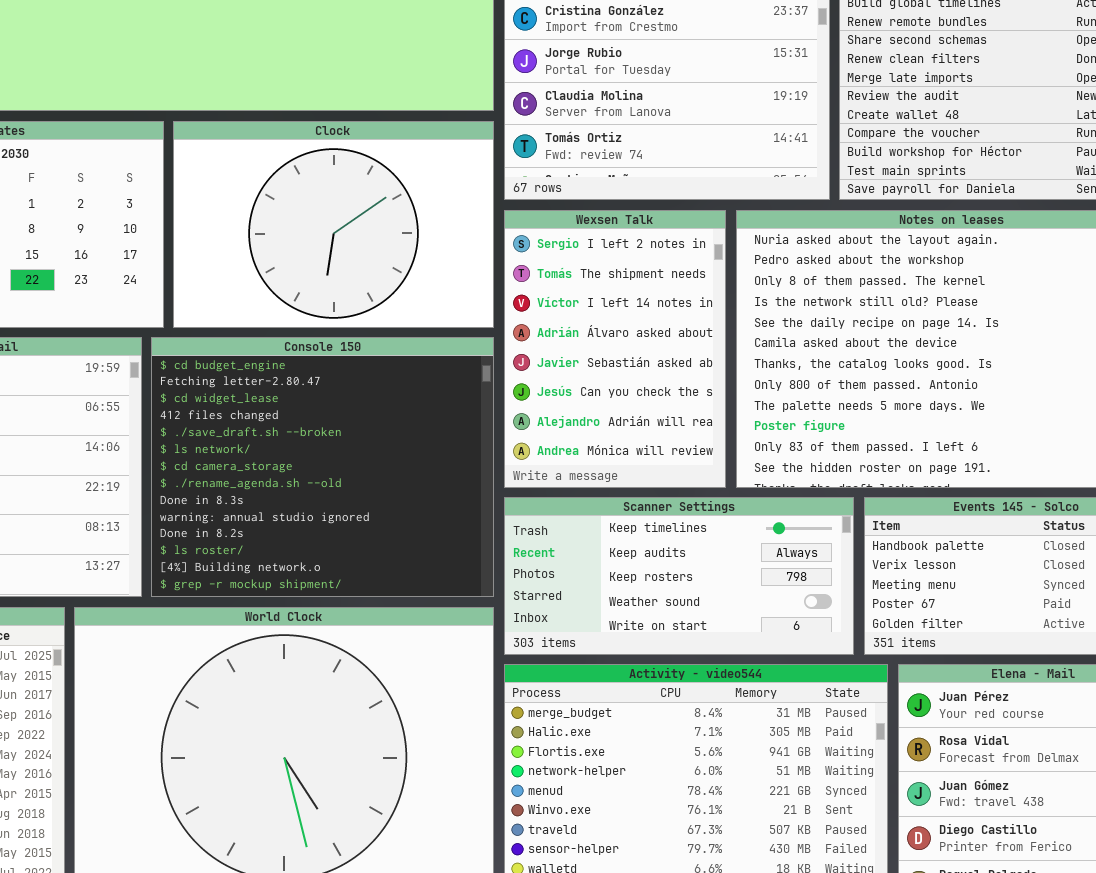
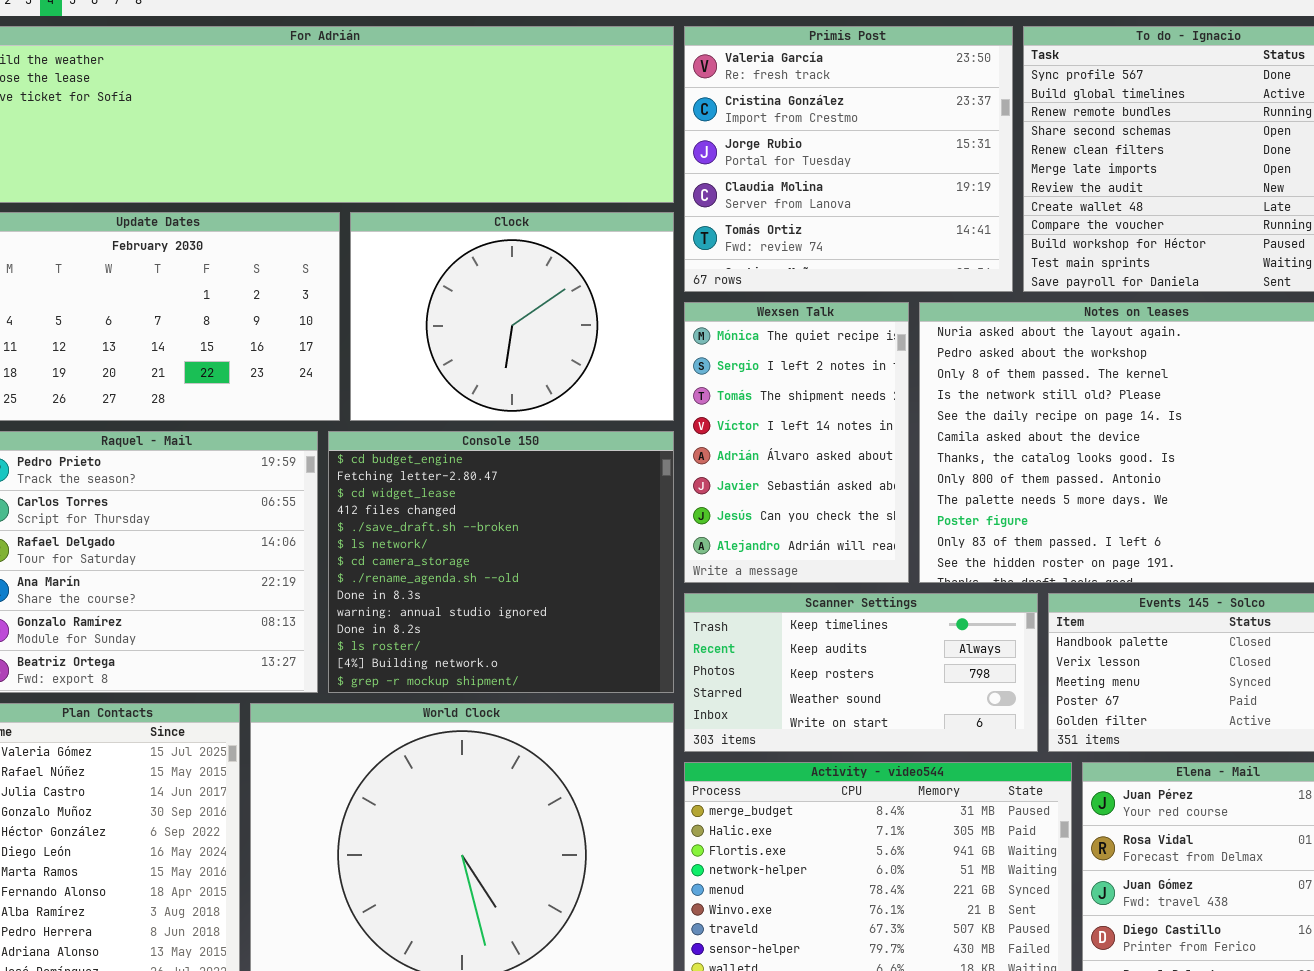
Wexsen Talk: [504,210,726,488] -> [684,302,909,583], scrolled up 1 row

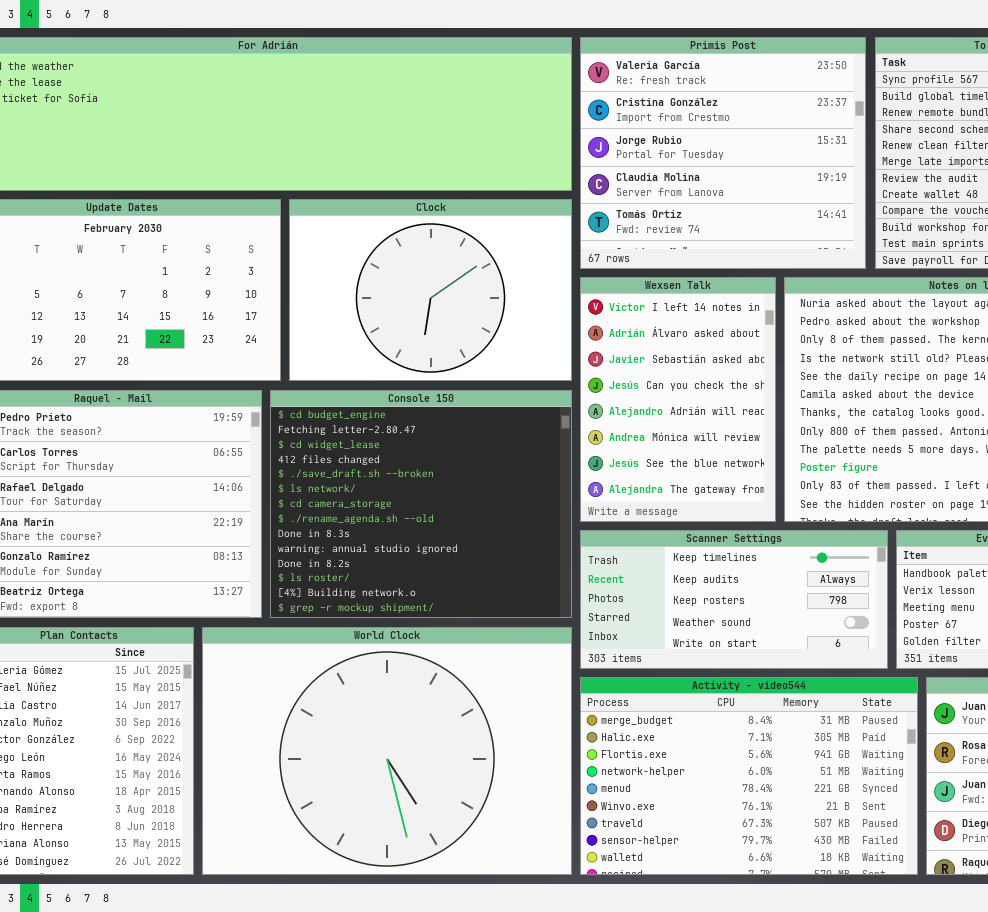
Wexsen Talk: [684,302,909,583] -> [580,277,776,522], scrolled down 3 rows

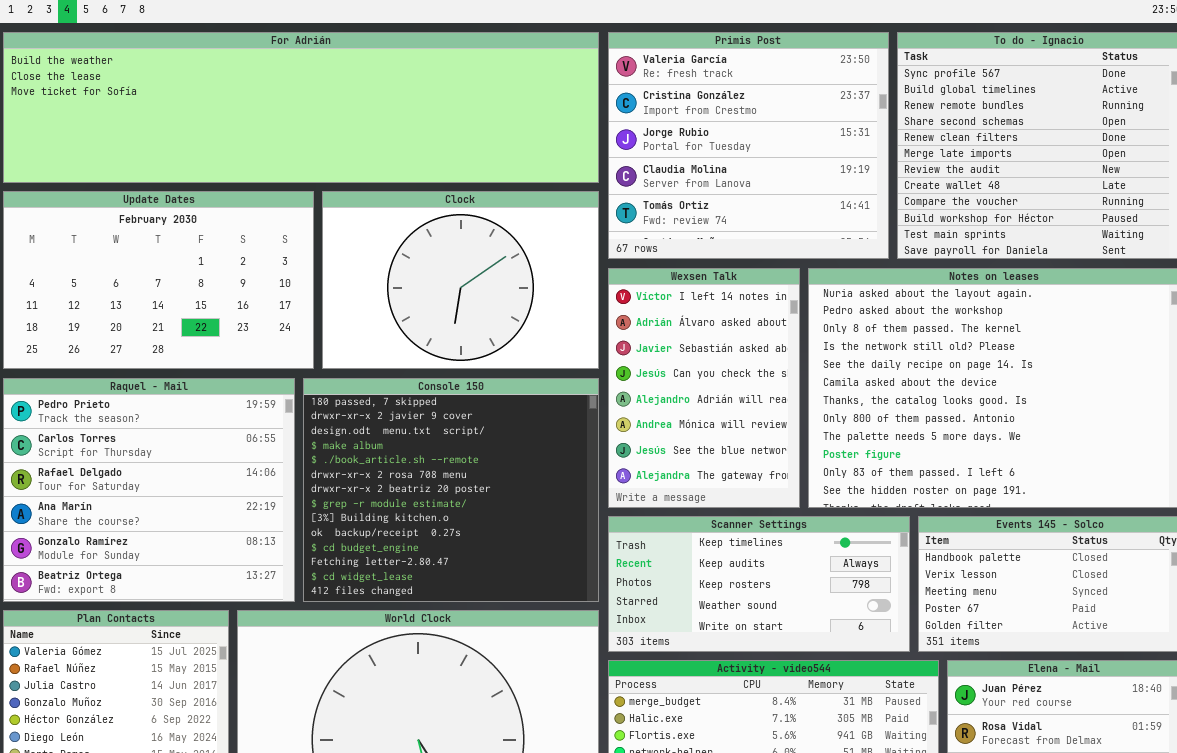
Console 150: [270,390,572,618] -> [303,378,599,602], scrolled up 10 rows

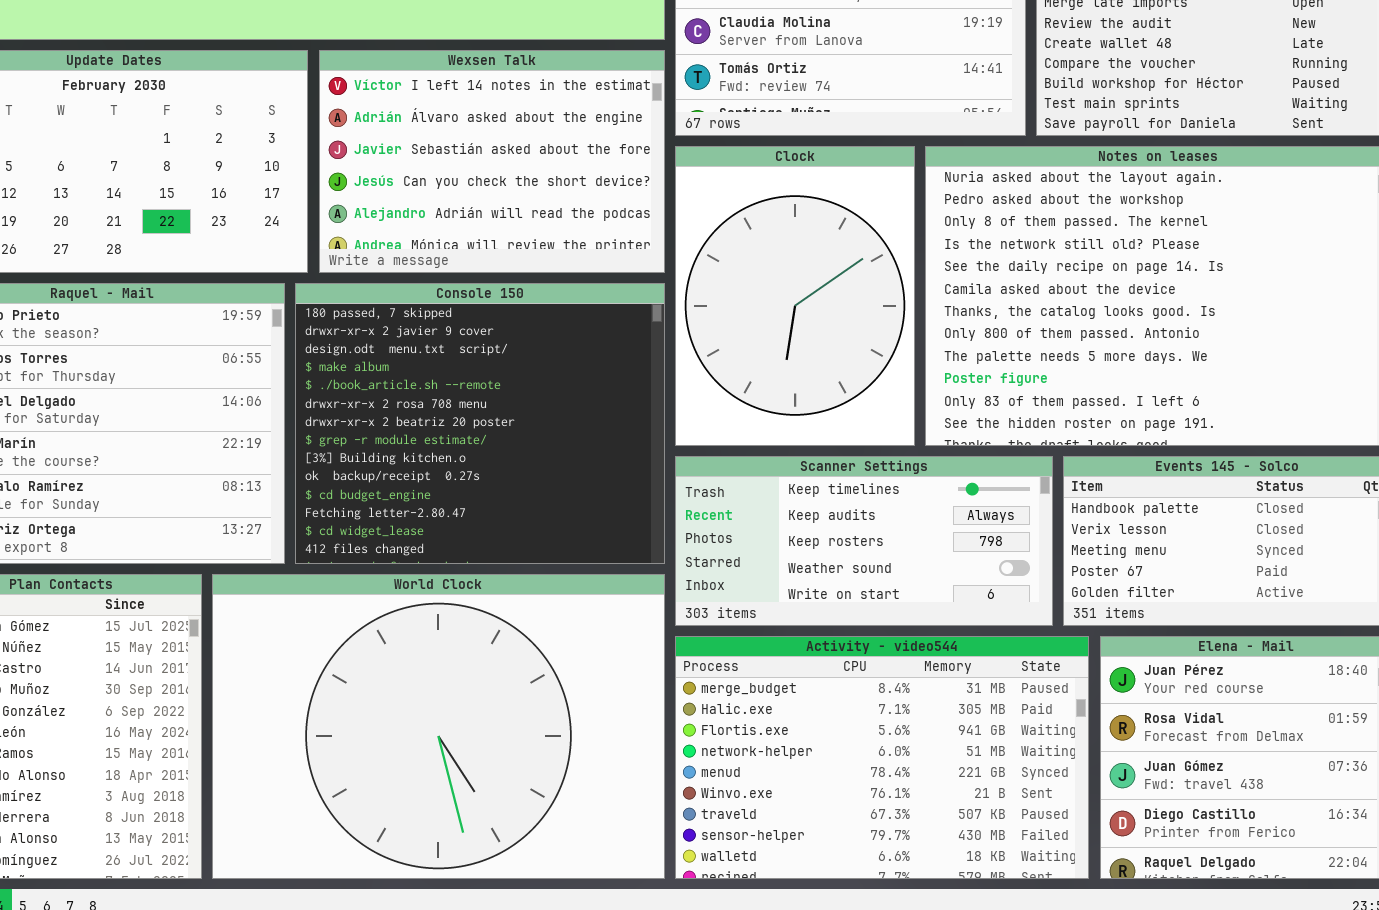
Clock: [322,191,599,369] -> [675,146,915,446], moved, resized
Wexsen Talk: [608,268,800,508] -> [319,50,665,273], moved, resized

